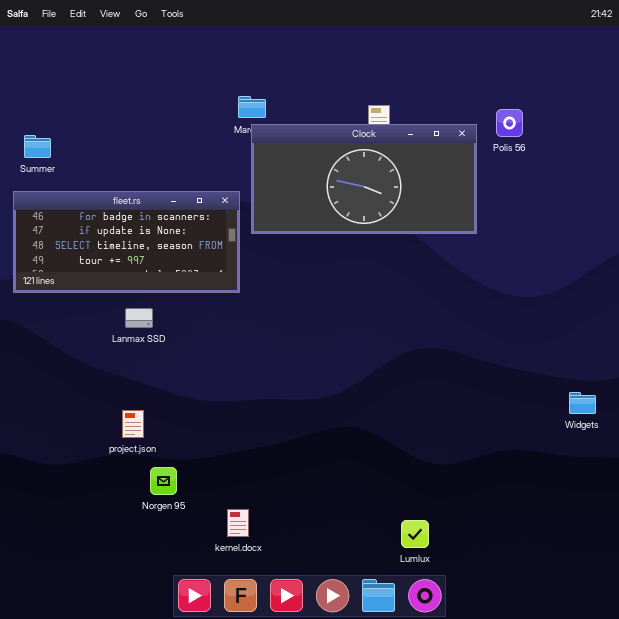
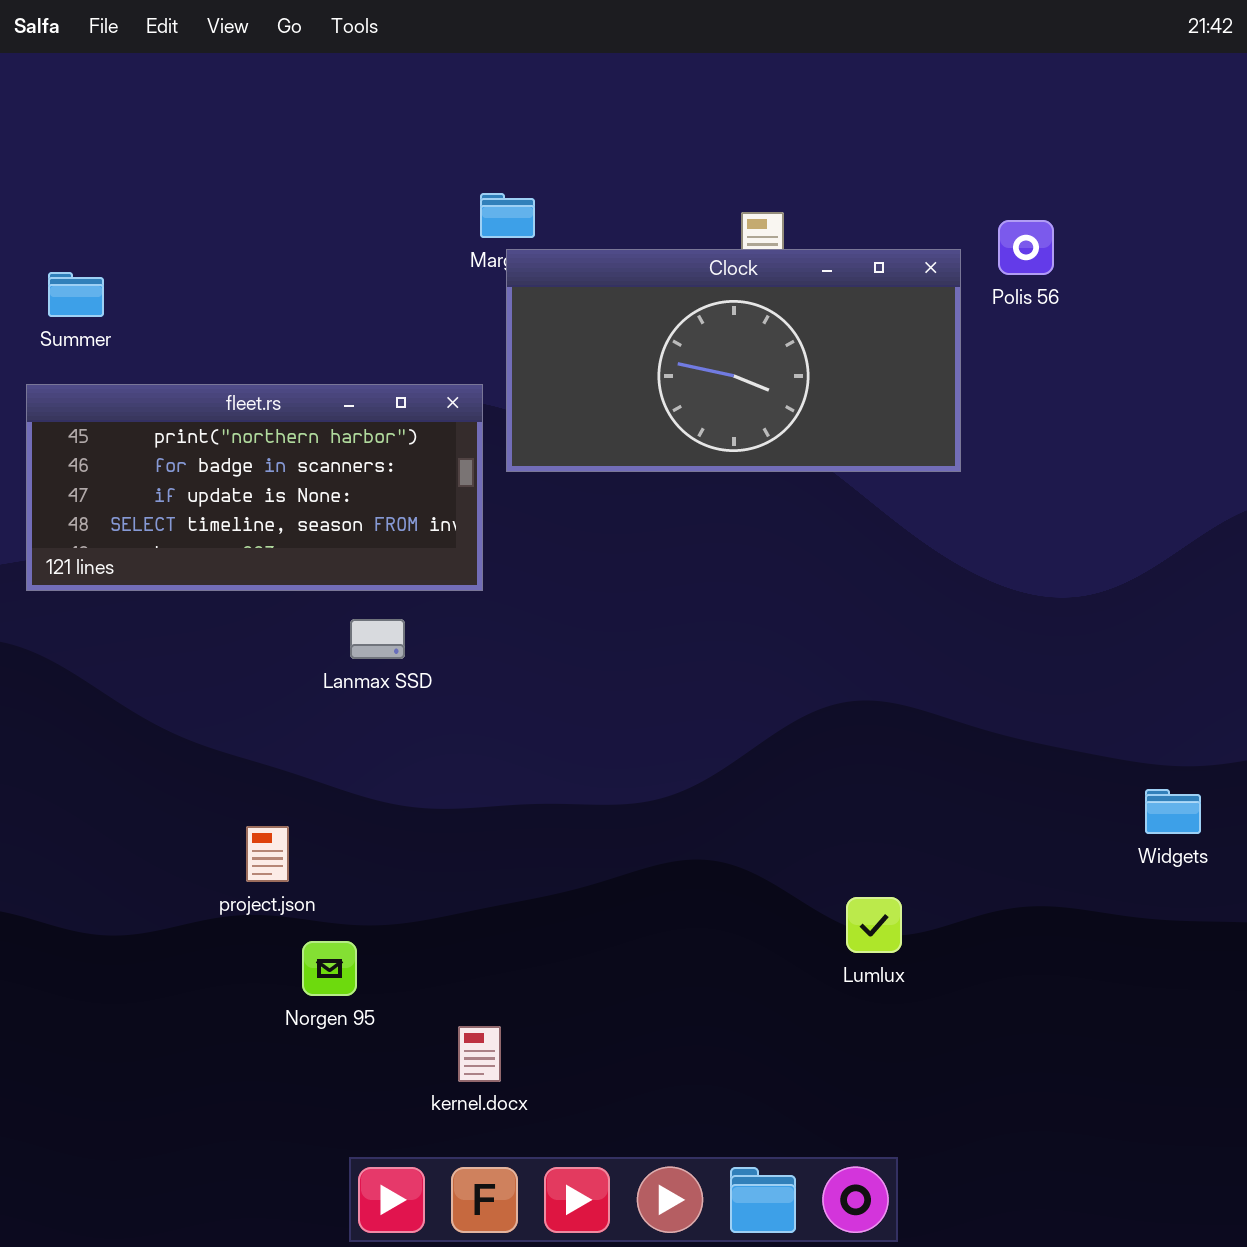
fleet.rs: [13,191,240,293] -> [26,384,483,591], scrolled up 1 row
Lanmax SSD: [125,308,153,328] -> [350,619,405,659], moved
Lumlux: [401,520,429,548] -> [846,897,902,953], moved

